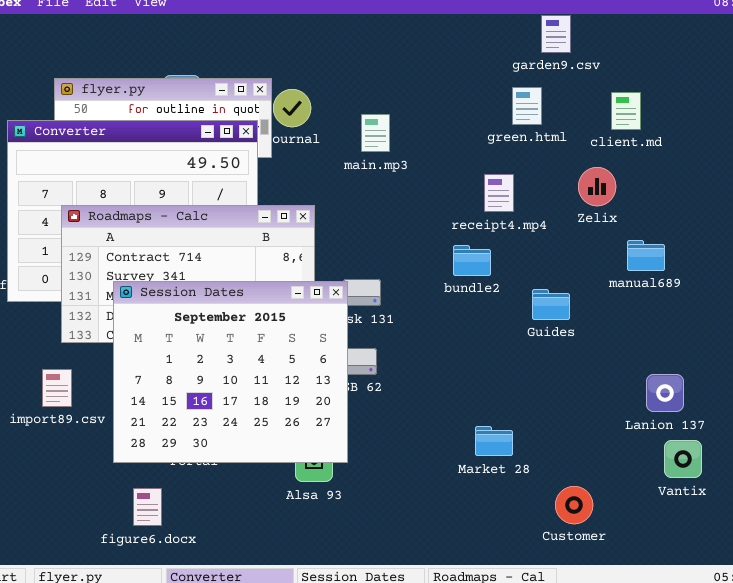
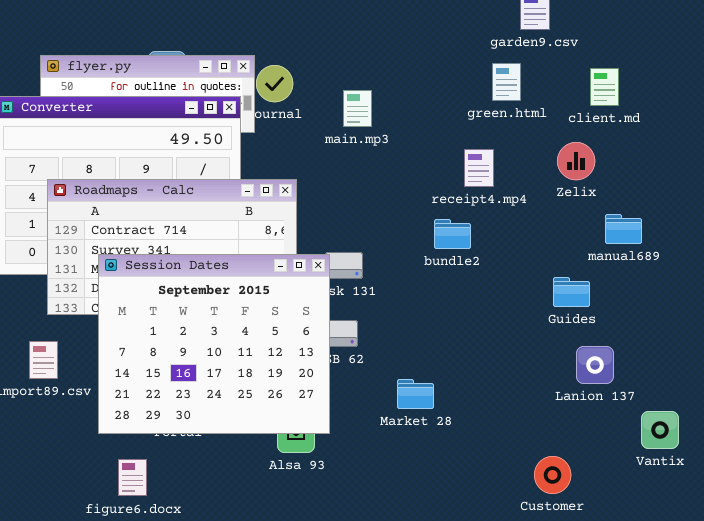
Guides: [532,289,570,320] -> [553,277,590,307], moved
Lanion 137: [646,374,684,412] -> [576,346,614,384], moved
Market 28: [475,426,513,456] -> [397,379,434,409], moved

